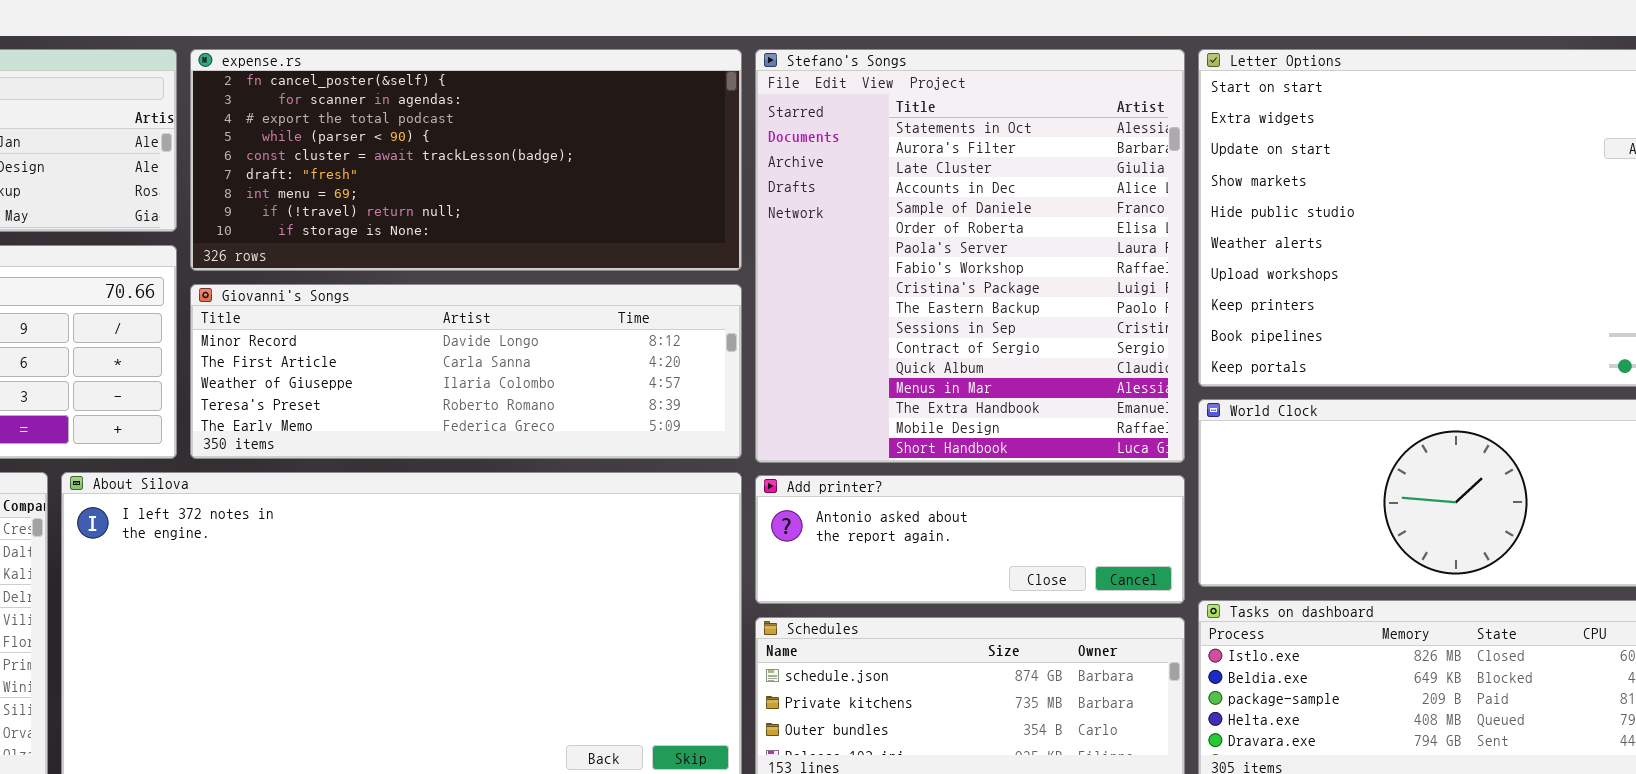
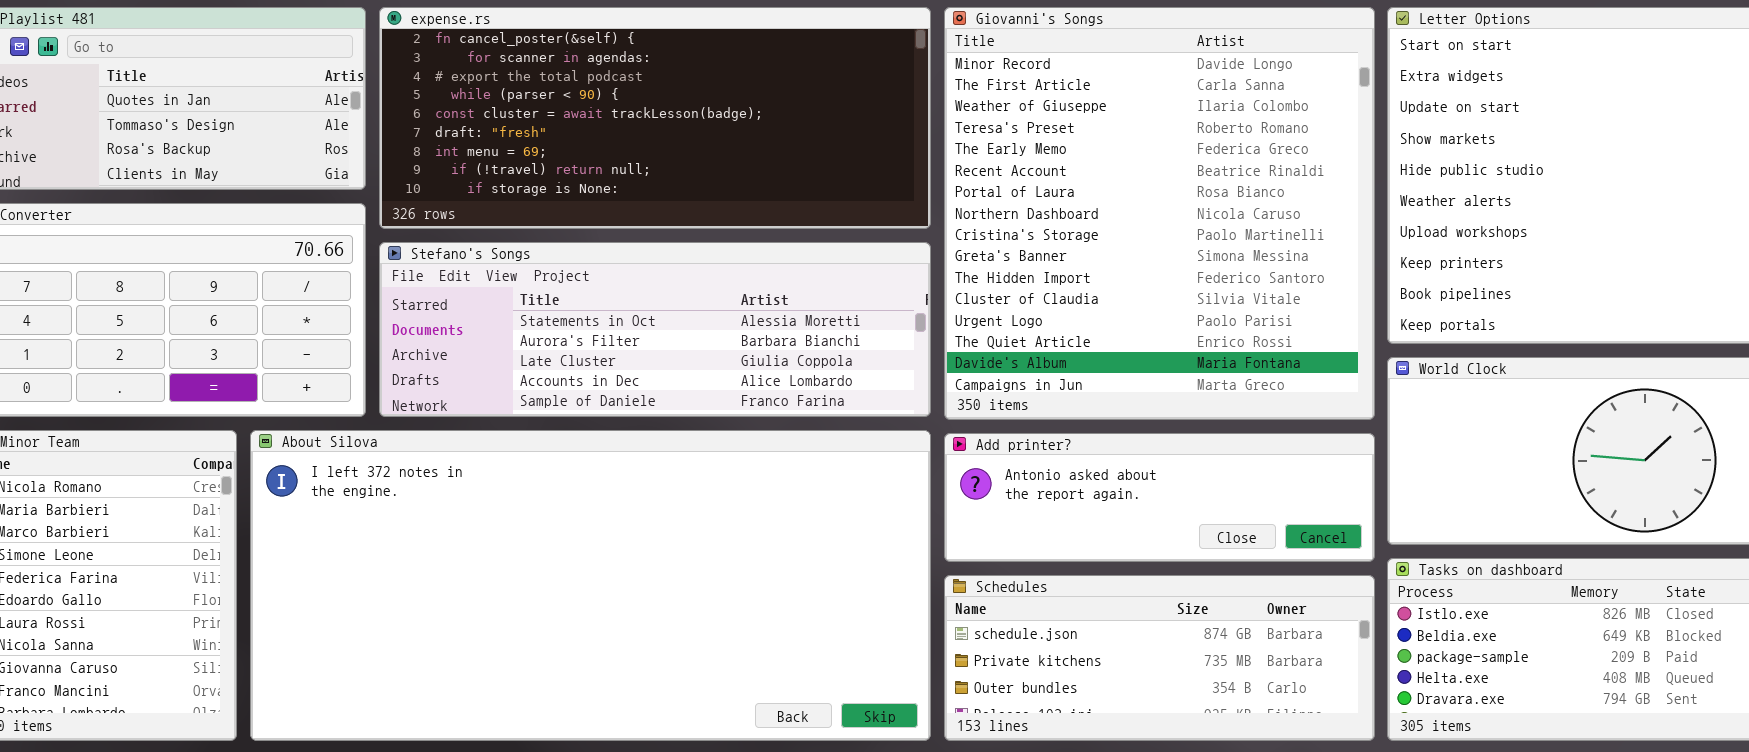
Stefano's Songs: [755,49,1185,463] -> [379,242,931,417], moved, resized
Giovanni's Songs: [190,284,742,459] -> [944,7,1375,420], moved, resized

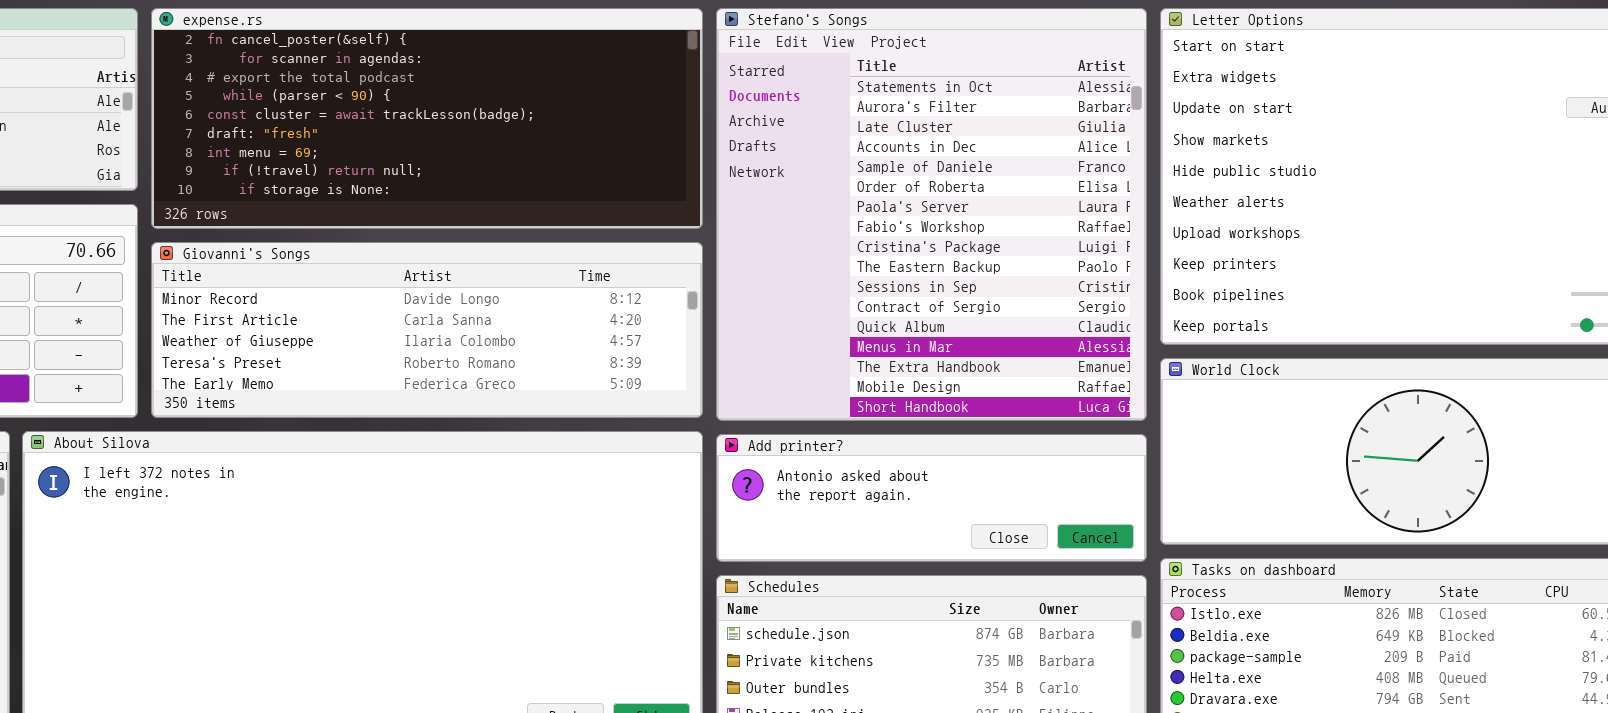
Giovanni's Songs: [944,7,1375,420] -> [151,242,703,418], moved, resized
Stefano's Songs: [379,242,931,417] -> [716,8,1147,421], moved, resized

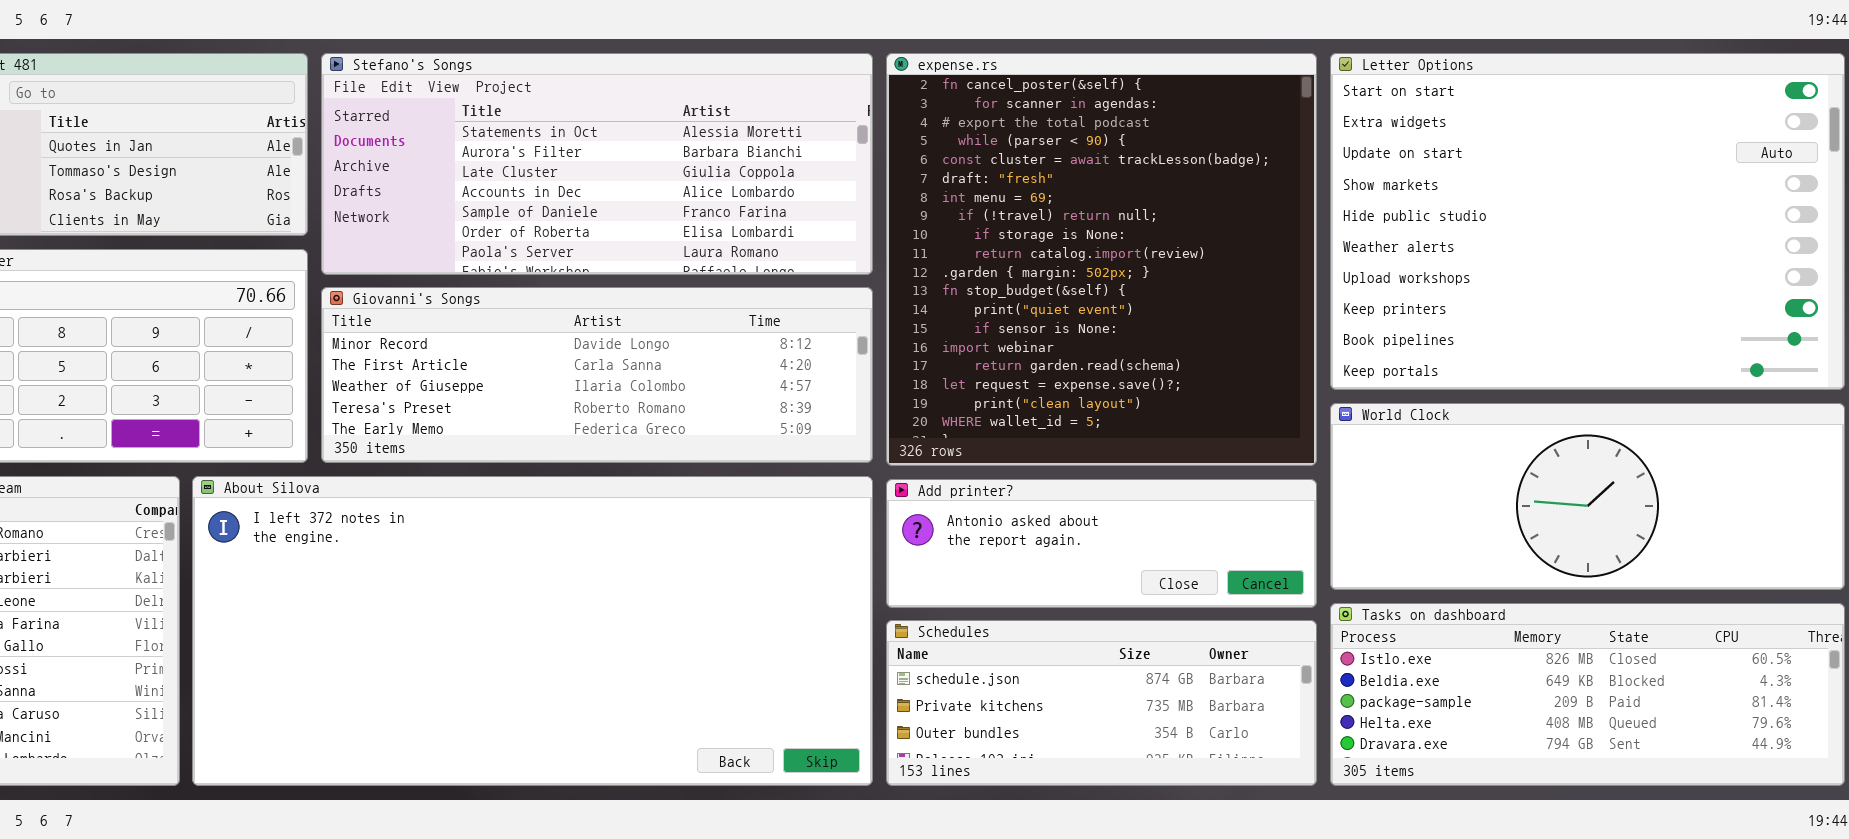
expense.rs: [151,8,703,229] -> [886,53,1317,466], moved, resized
Stefano's Songs: [716,8,1147,421] -> [321,53,873,275], moved, resized

